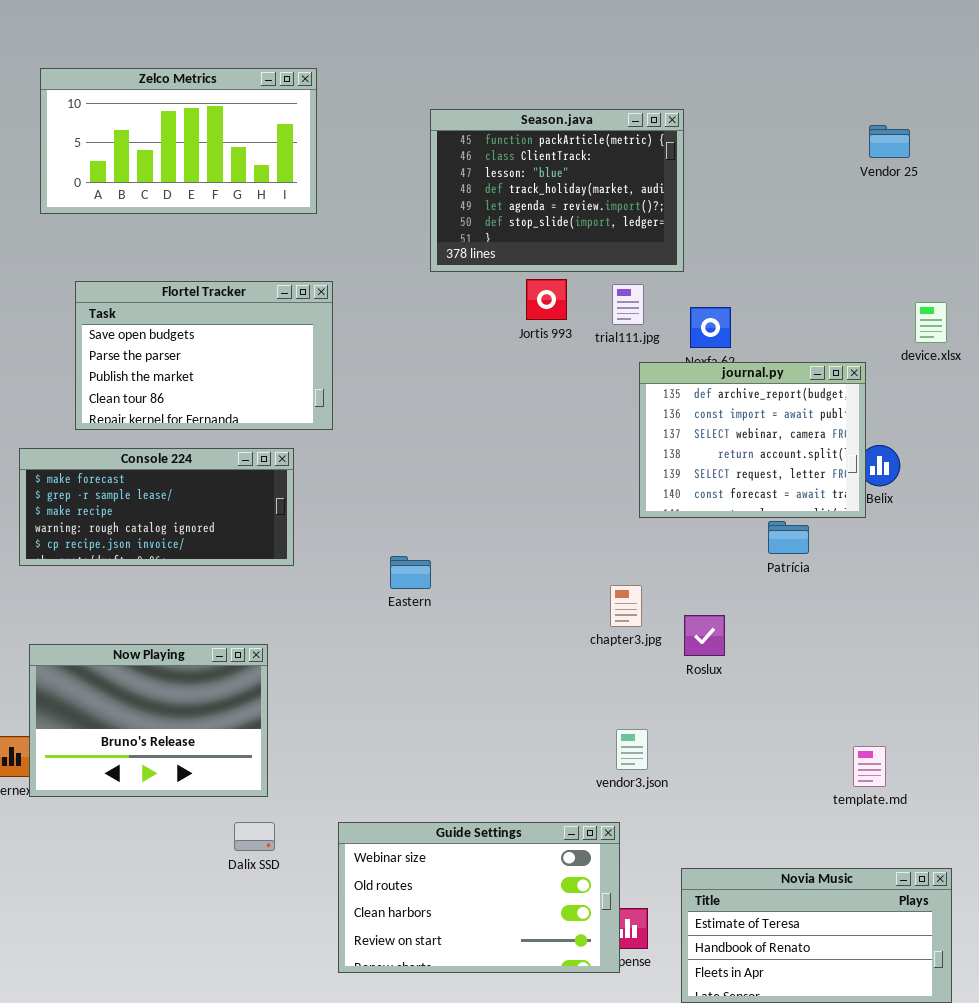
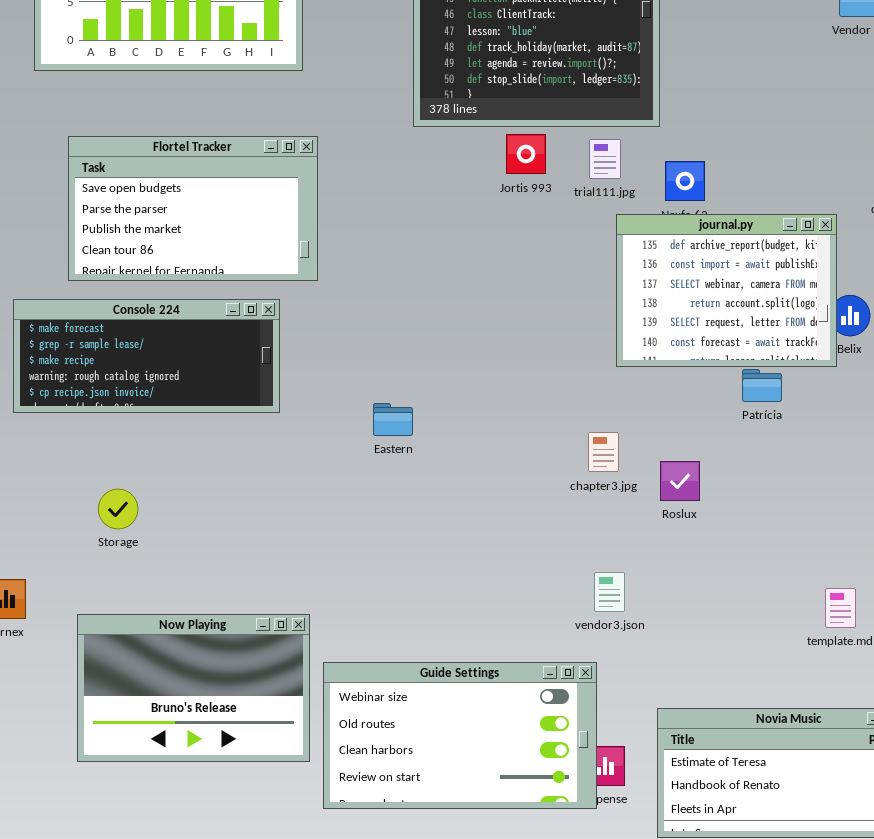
Now Playing: [29,644,268,797] -> [77,614,310,762], moved

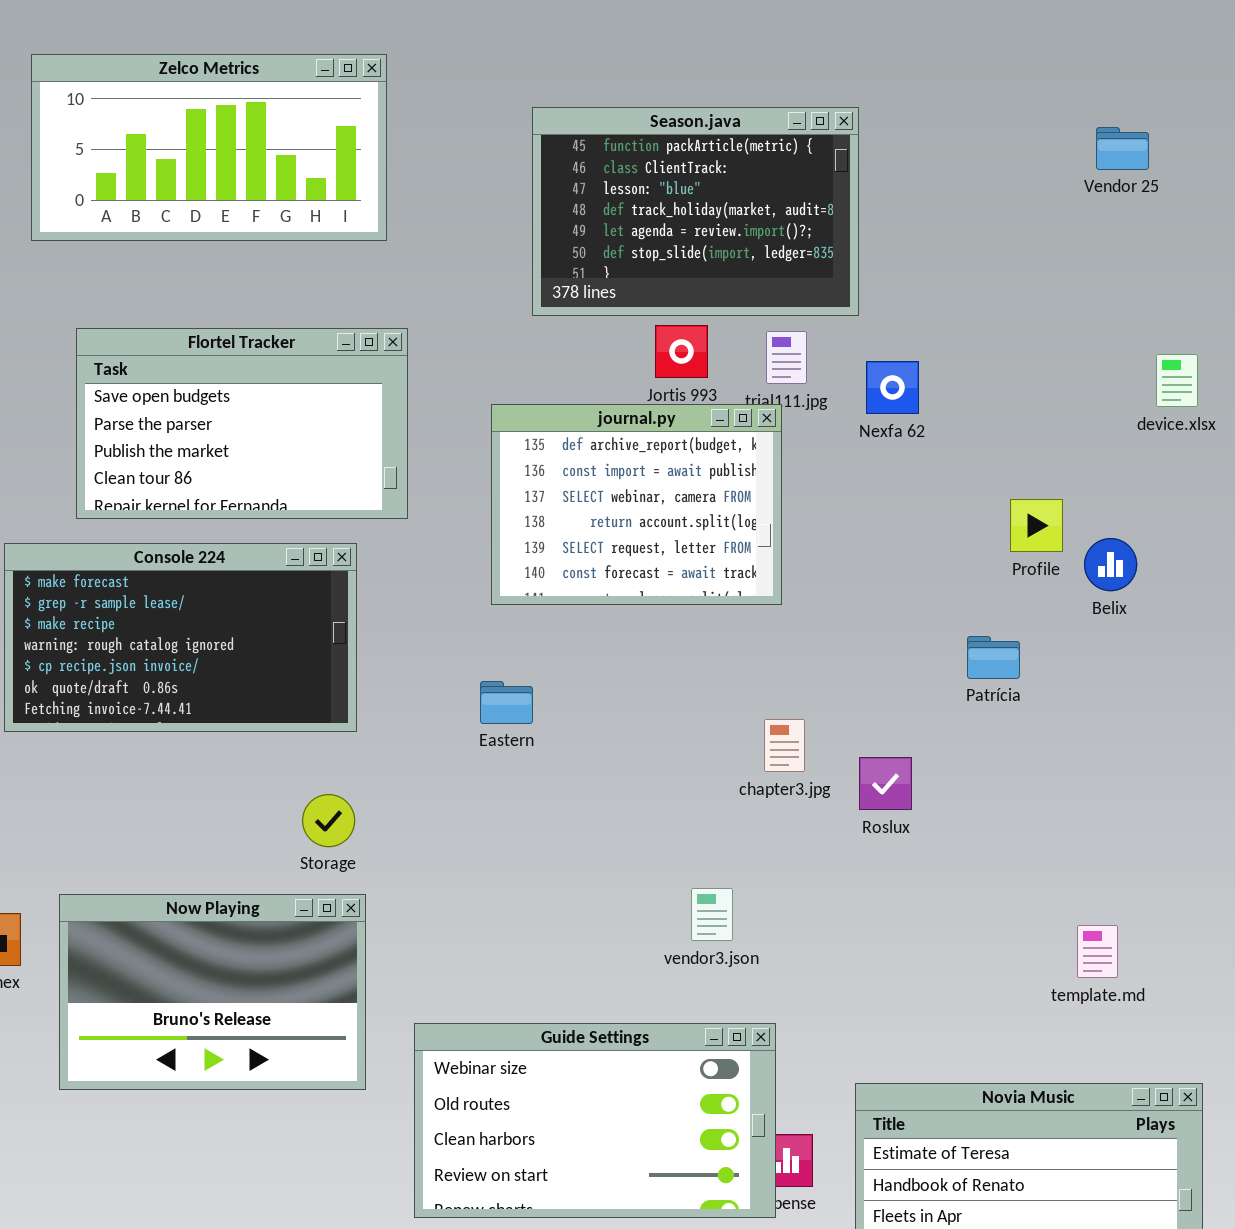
journal.py: [616,214,837,367] -> [491,404,782,605], moved
Console 224: [13,299,280,413] -> [4,543,357,732], resized
Storage: [98,489,138,529] -> [302,794,355,847], moved
vendor3.json: [594,572,625,612] -> [691,888,733,941], moved
Now Playing: [77,614,310,762] -> [59,894,366,1090], moved

